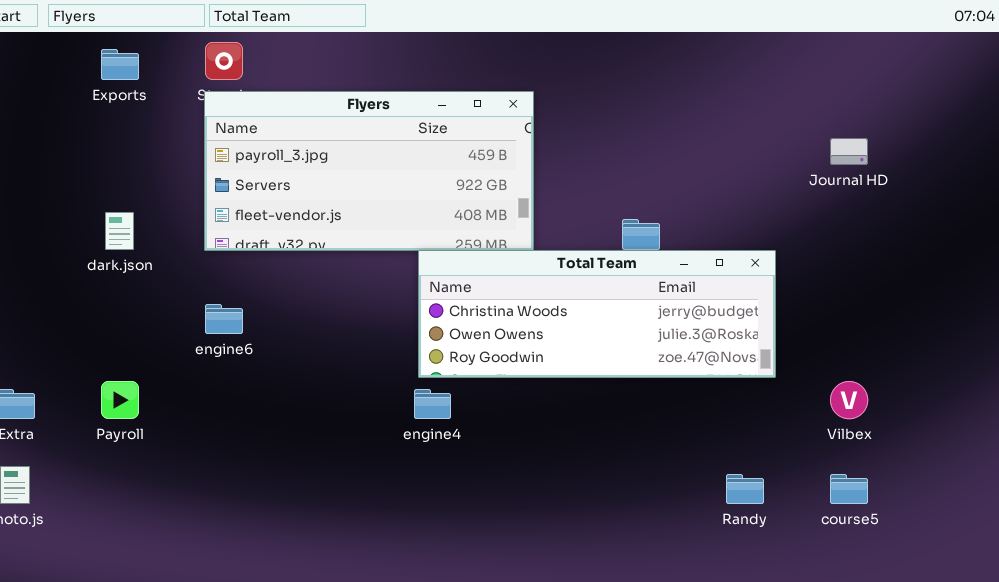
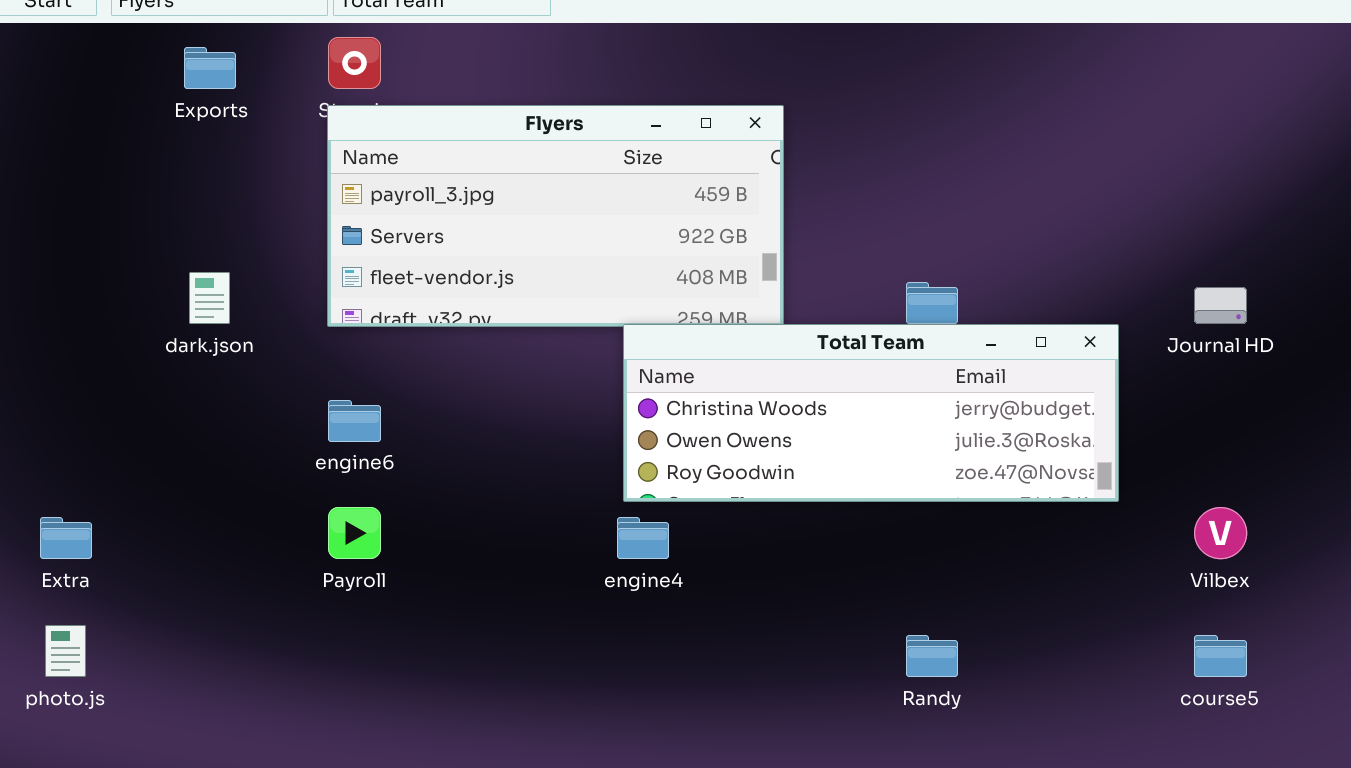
Journal HD: [830,138,868,165] -> [1194,287,1247,324], moved
Payroll: [101,381,139,419] -> [328,507,381,559], moved
Randy: [726,474,764,504] -> [906,635,958,677], moved

